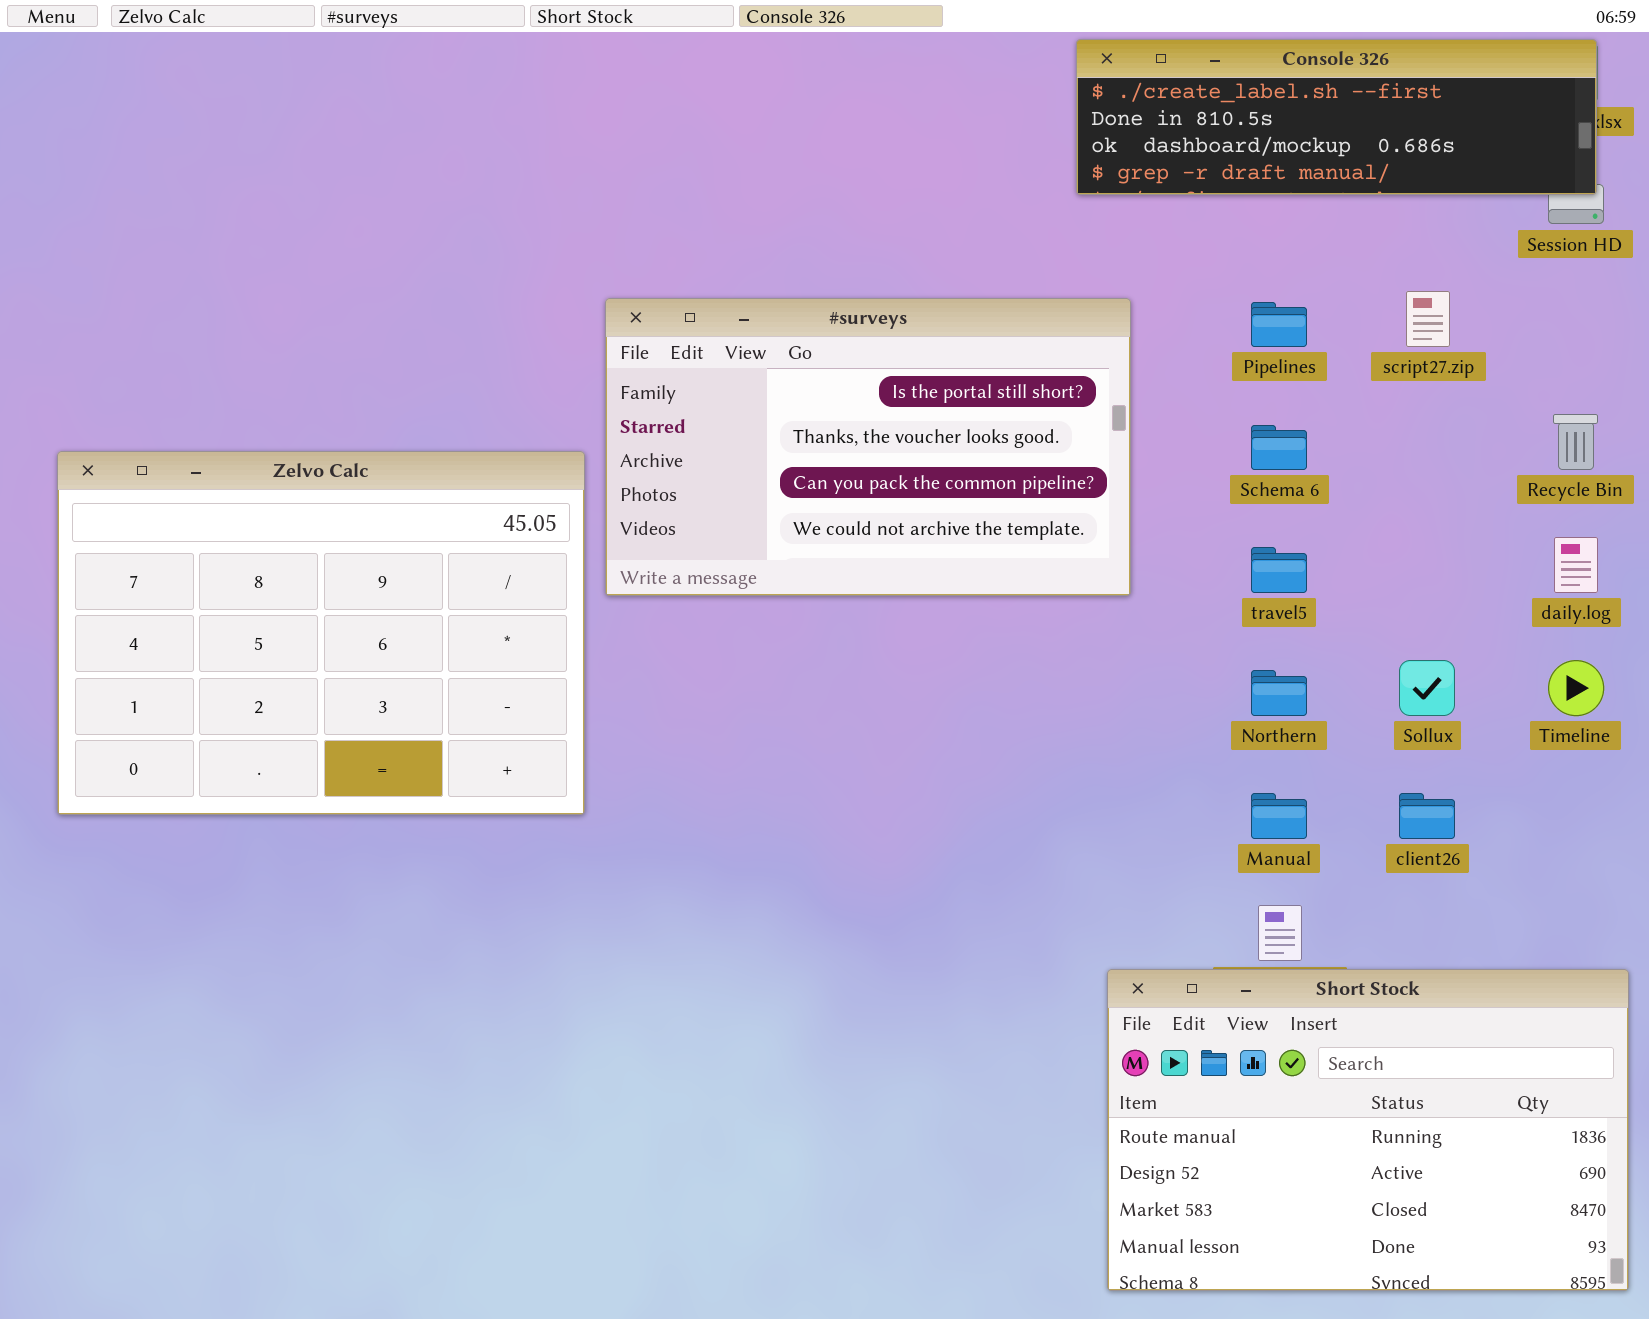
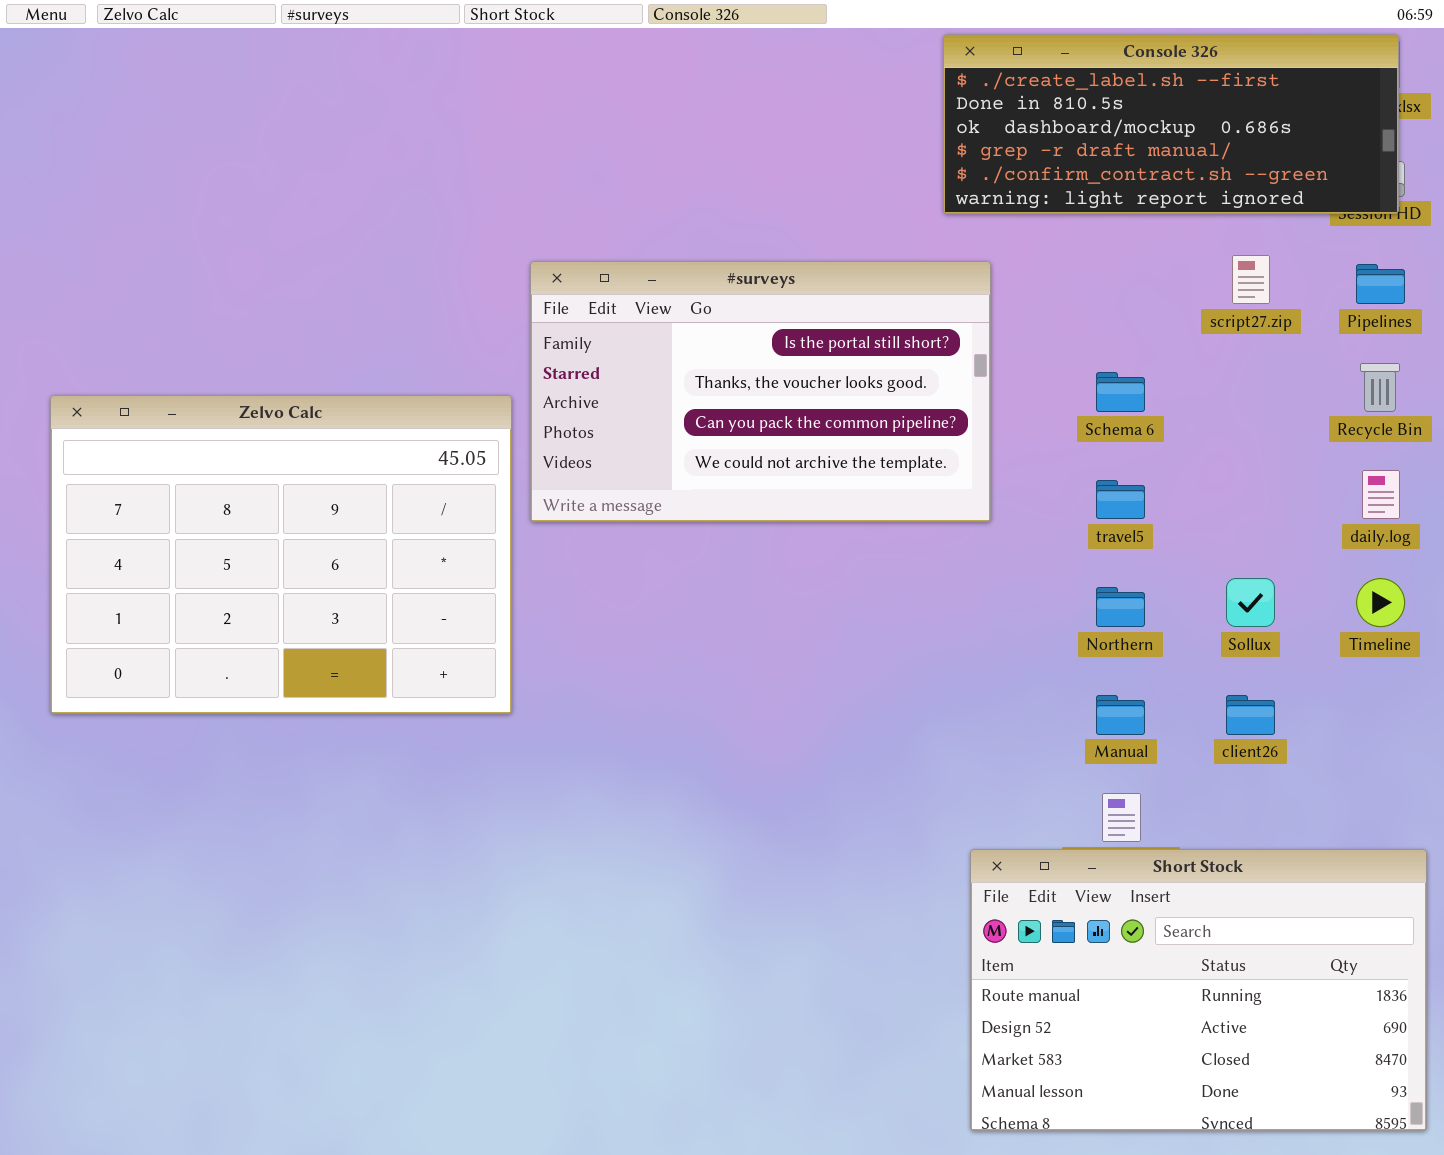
Console 326: [1076,39,1597,195] -> [943,34,1399,214], resized
Pipelines: [1251,302,1307,347] -> [1356,264,1405,304], moved

